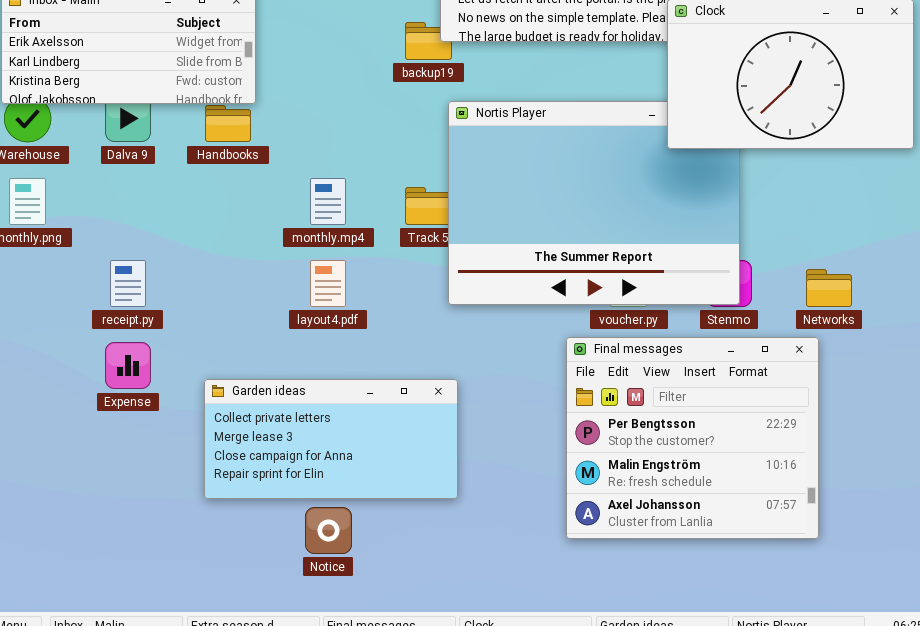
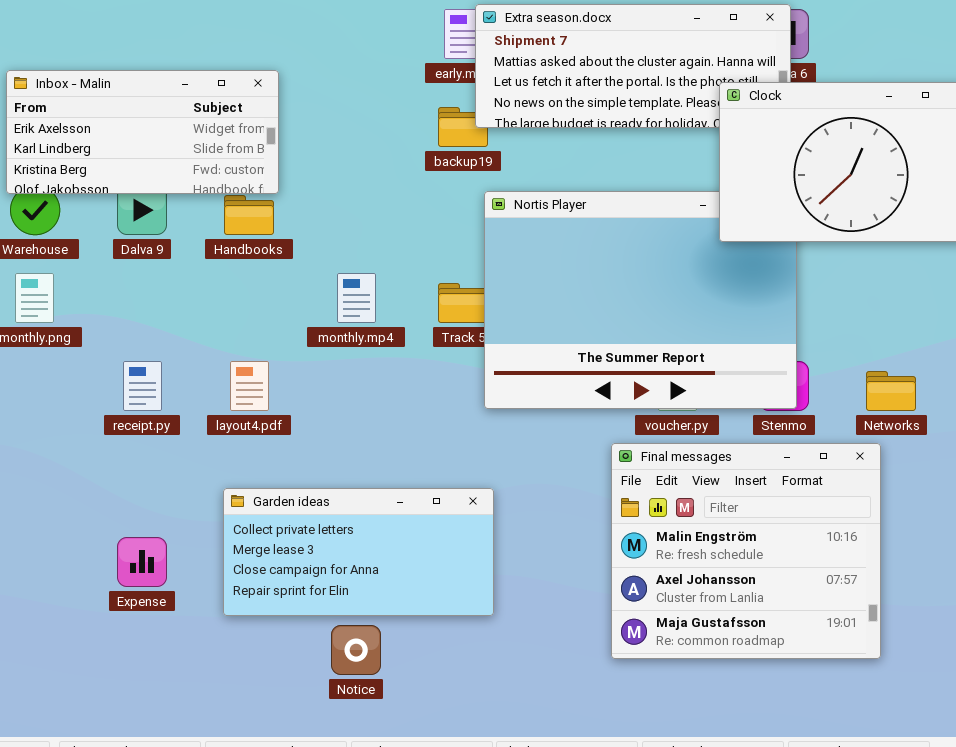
layout4.pdf: [310,260,346,307] -> [230,361,269,411], moved
Final messages: [566,337,819,539] -> [611,443,881,659], scrolled down 1 row
Expense: [105,342,151,389] -> [117,537,167,587], moved

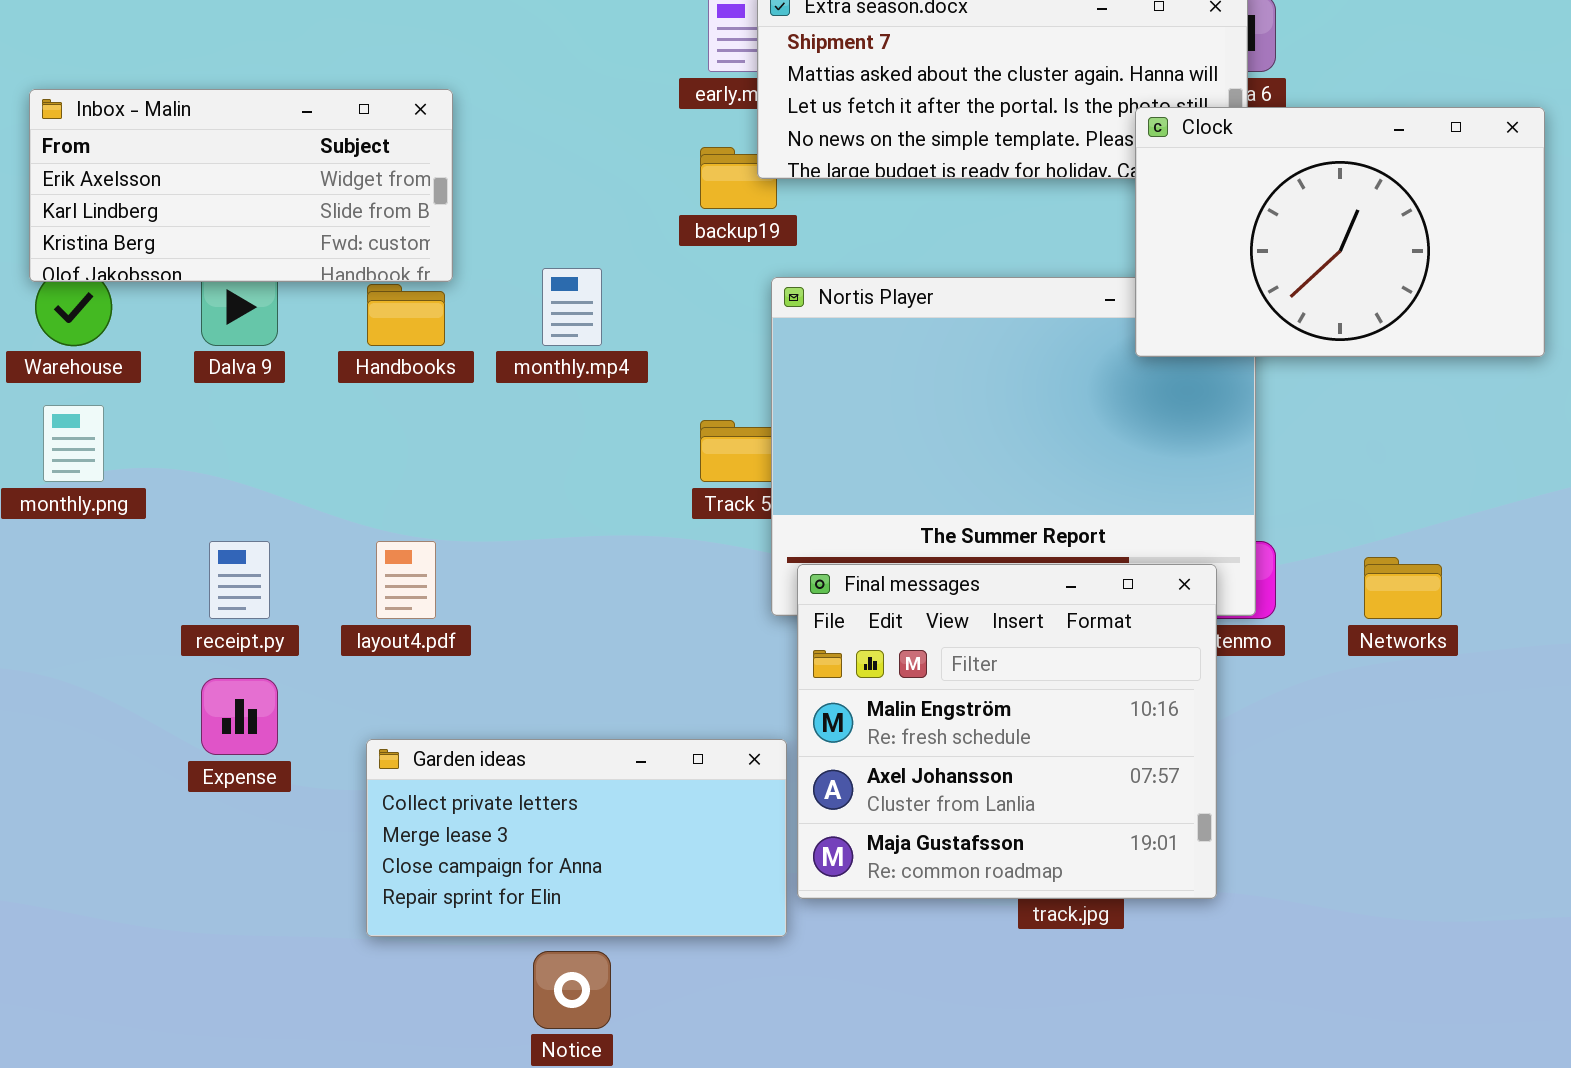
monthly.mp4: [337,273,376,323] -> [542,268,602,346], moved
Final messages: [611,443,881,659] -> [797,564,1217,899], moved
Expense: [117,537,167,587] -> [201,678,278,755], moved

